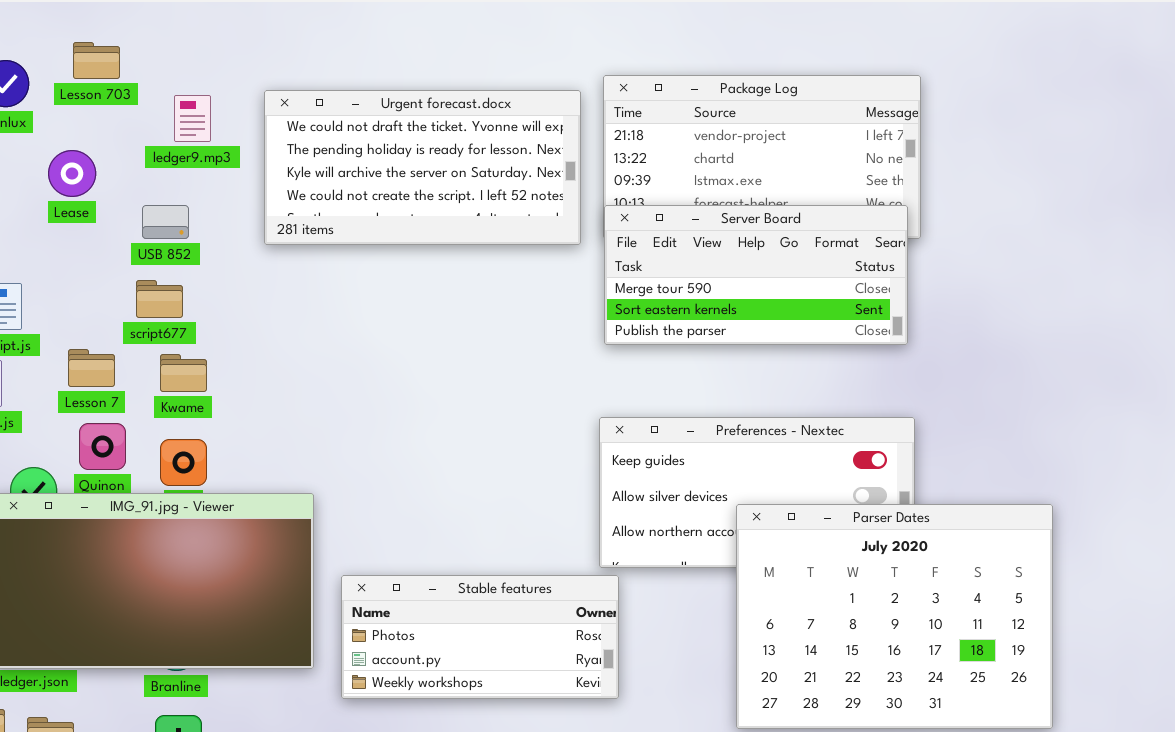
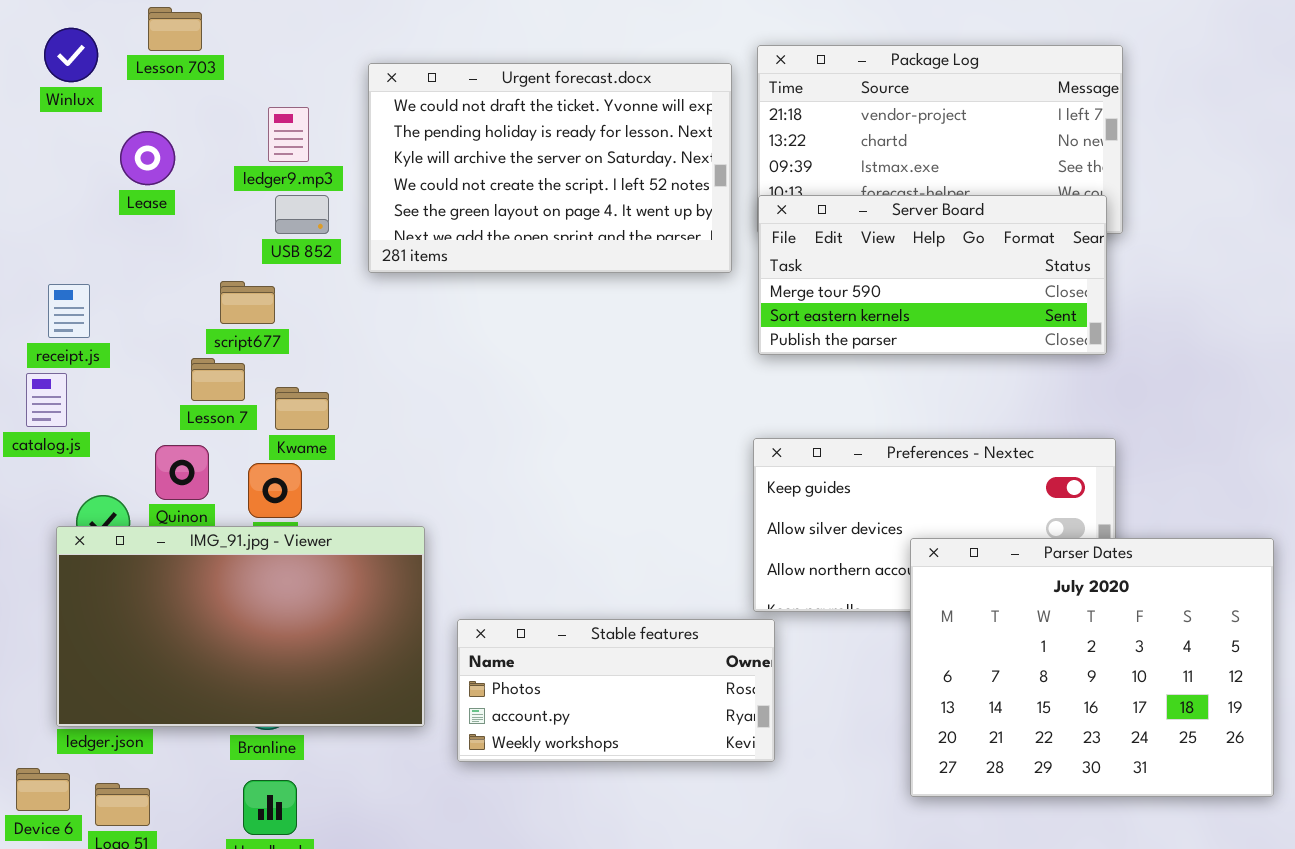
Urgent forecast.docx: [264,90,581,245] -> [368,63,732,273], resized
ledger9.mp3: [174,95,211,142] -> [268,107,309,162], moved
USB 852: [142,205,189,239] -> [275,195,329,234], moved
Lesson 7: [68,349,115,387] -> [191,358,245,401], moved
Kwame: [160,354,207,392] -> [275,387,329,430], moved

